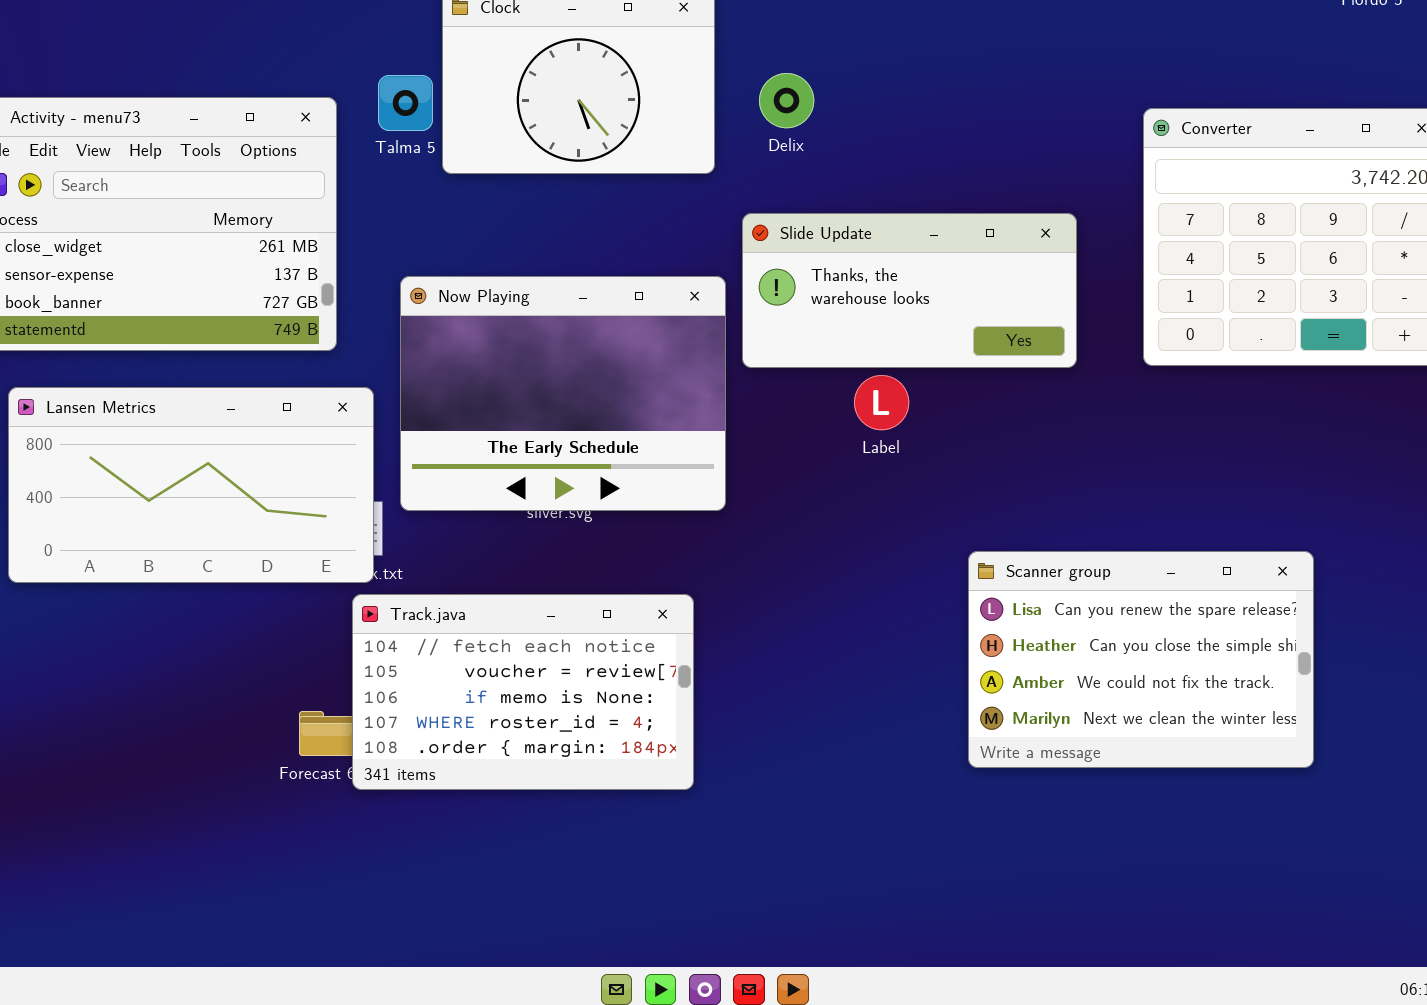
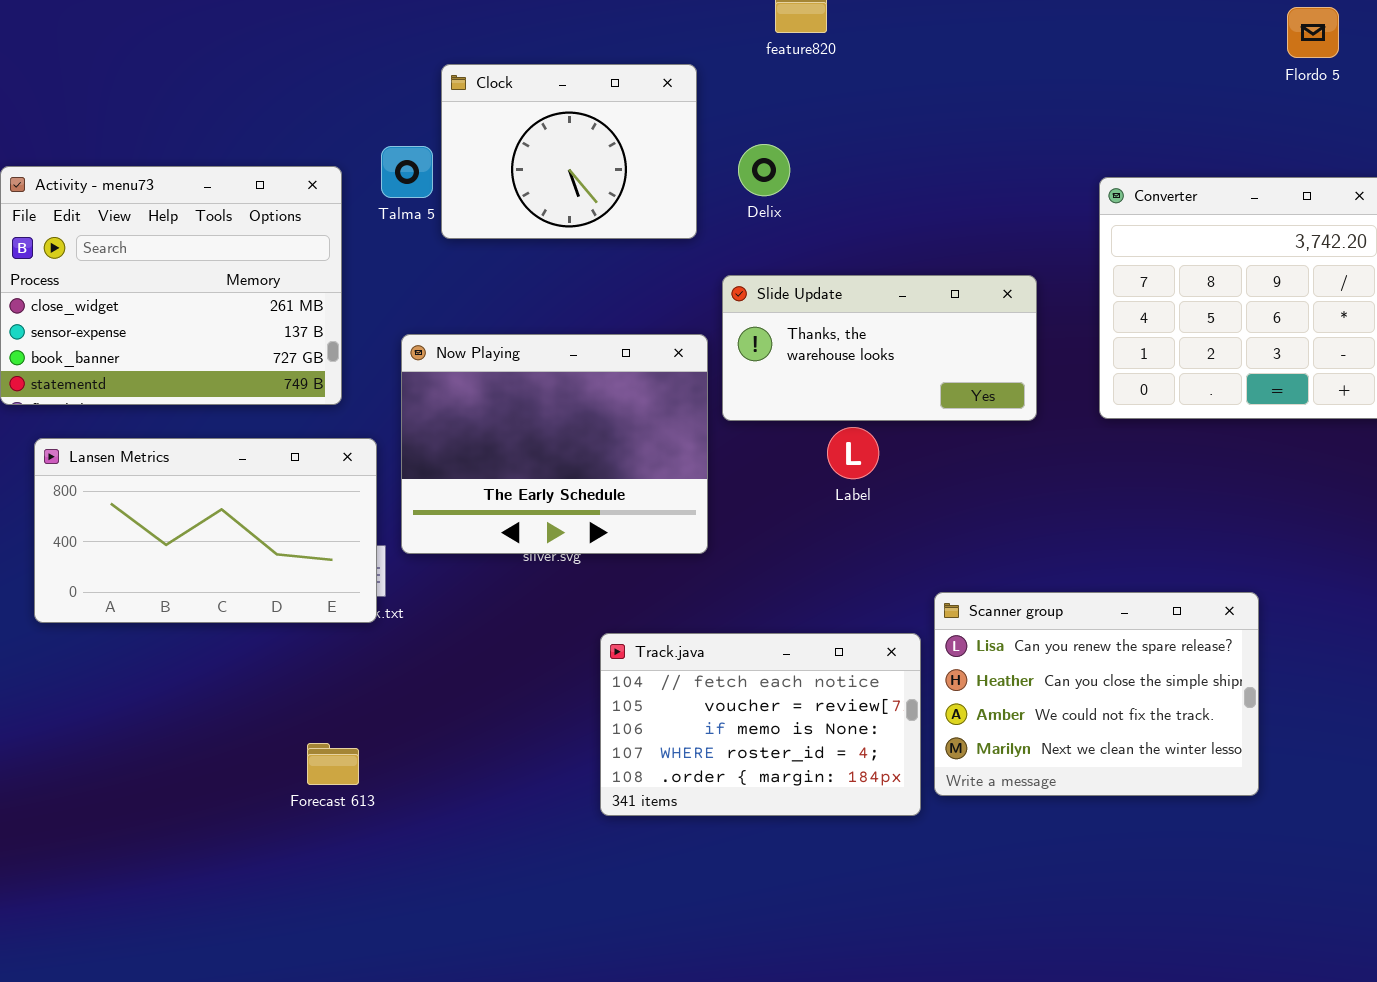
Track.java: [352,594,694,790] -> [600,633,921,816], moved

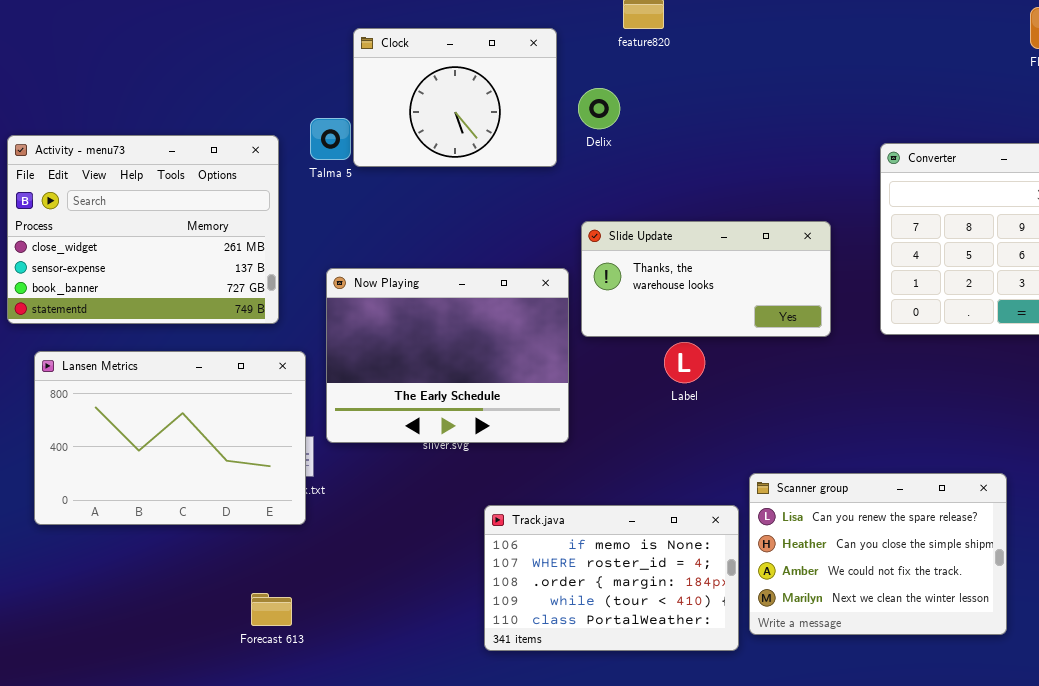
Clock: [441,64,697,239] -> [353,28,557,167], moved
Delix: [738,144,790,196] -> [578,88,620,129], moved
Lansen Metrics: [34,438,377,623] -> [34,351,306,525], resized
Track.java: [600,633,921,816] -> [484,505,739,651], scrolled down 2 rows

